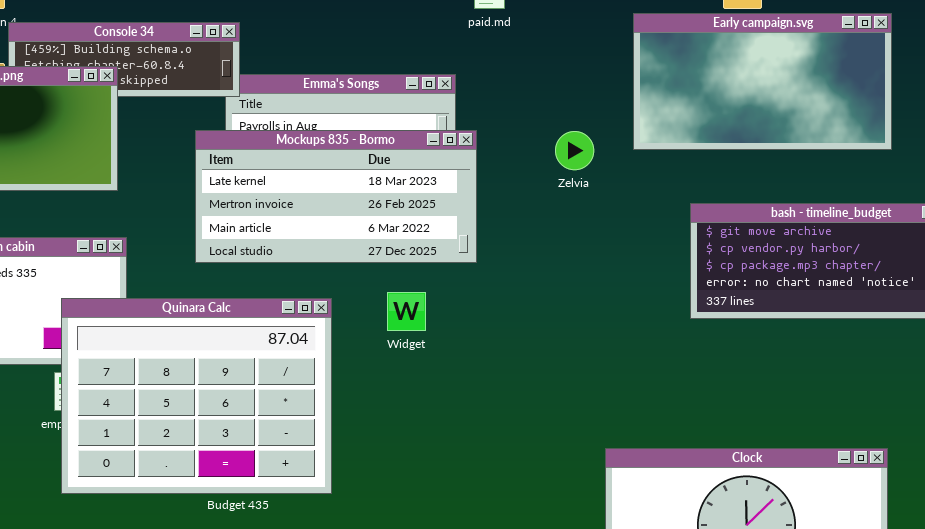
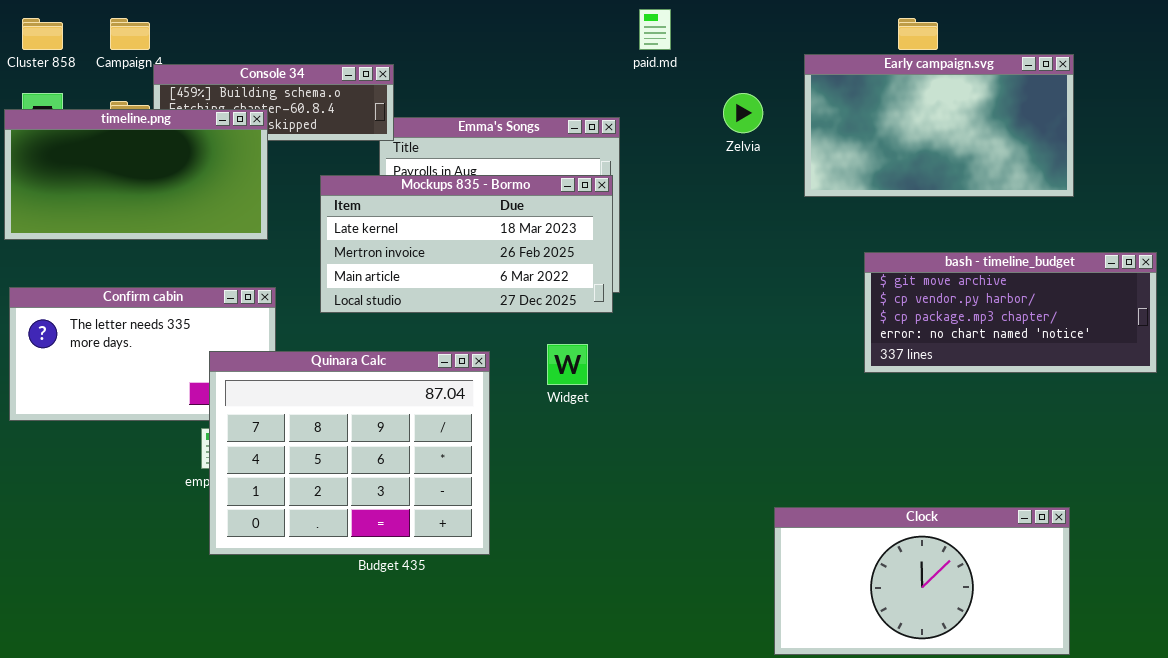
Mockups 835 - Bormo: [195,130,477,263] -> [320,175,613,313], moved
Zelvia: [555,131,594,170] -> [723,93,763,133], moved

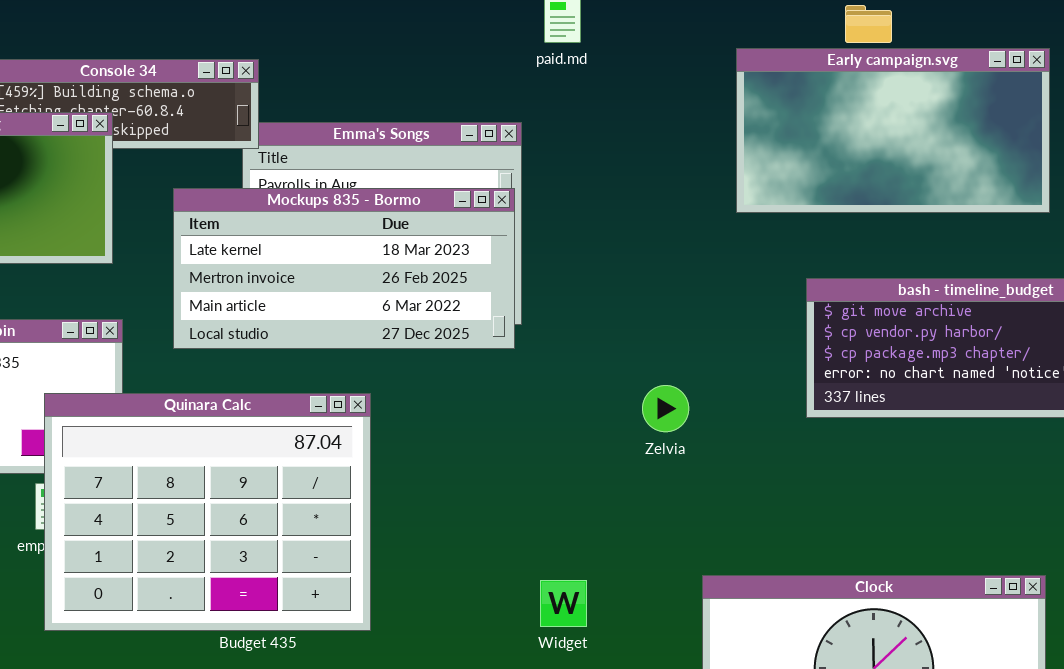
Zelvia: [723,93,763,133] -> [642,385,689,432], moved
Widget: [547,344,588,385] -> [540,580,587,627], moved

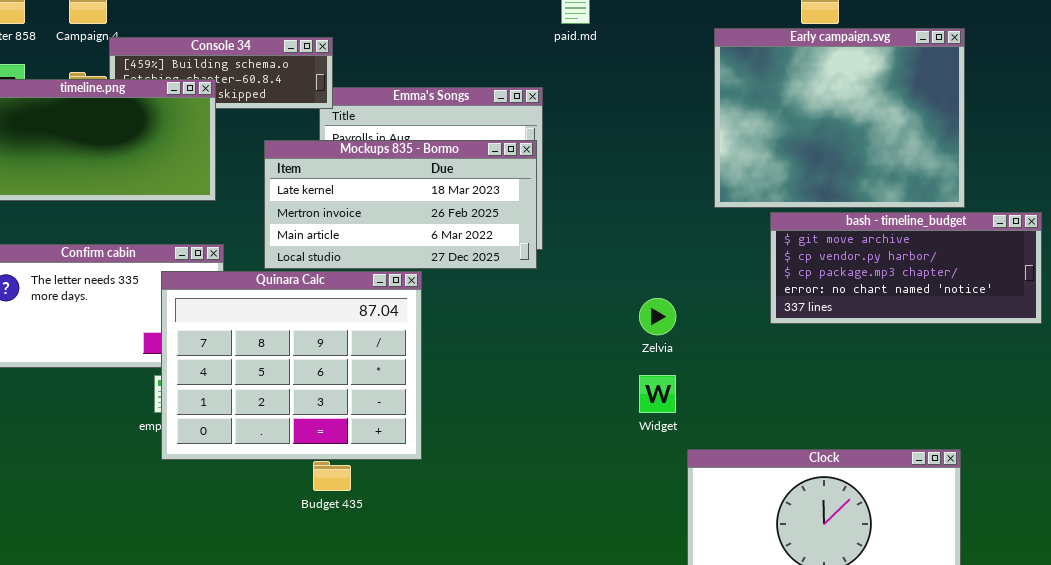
Early campaign.svg: [736,48,1050,213] -> [714,28,965,208], resized
Quinara Calc: [44,393,371,631] -> [161,271,422,460], moved
Widget: [540,580,587,627] -> [639,375,676,413], moved

